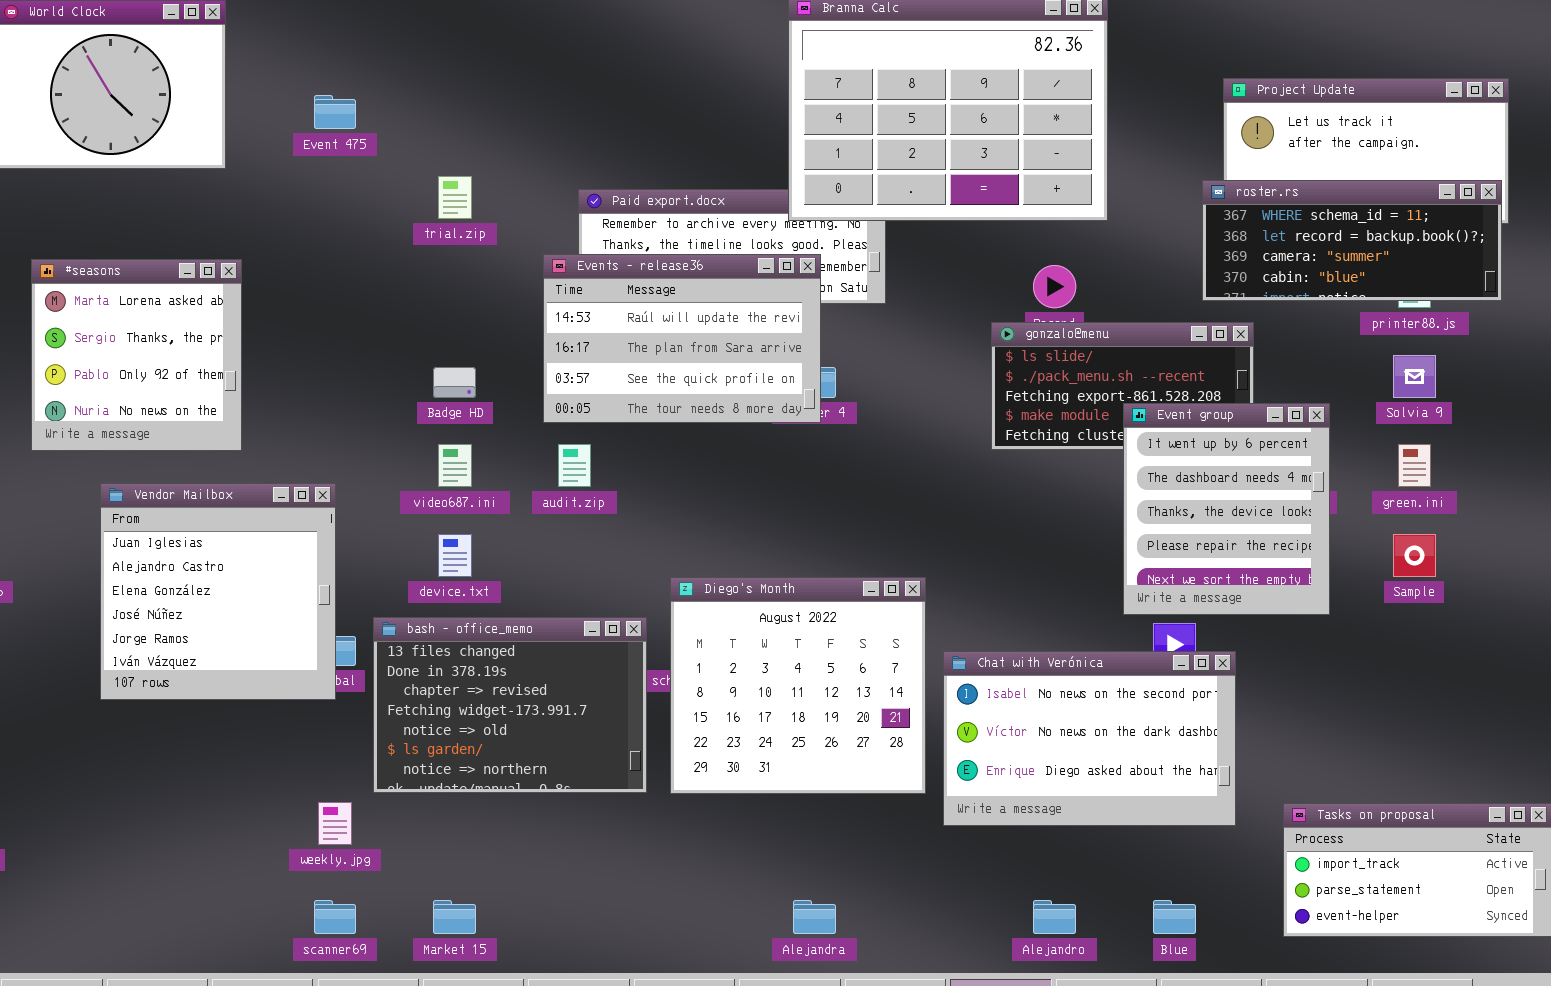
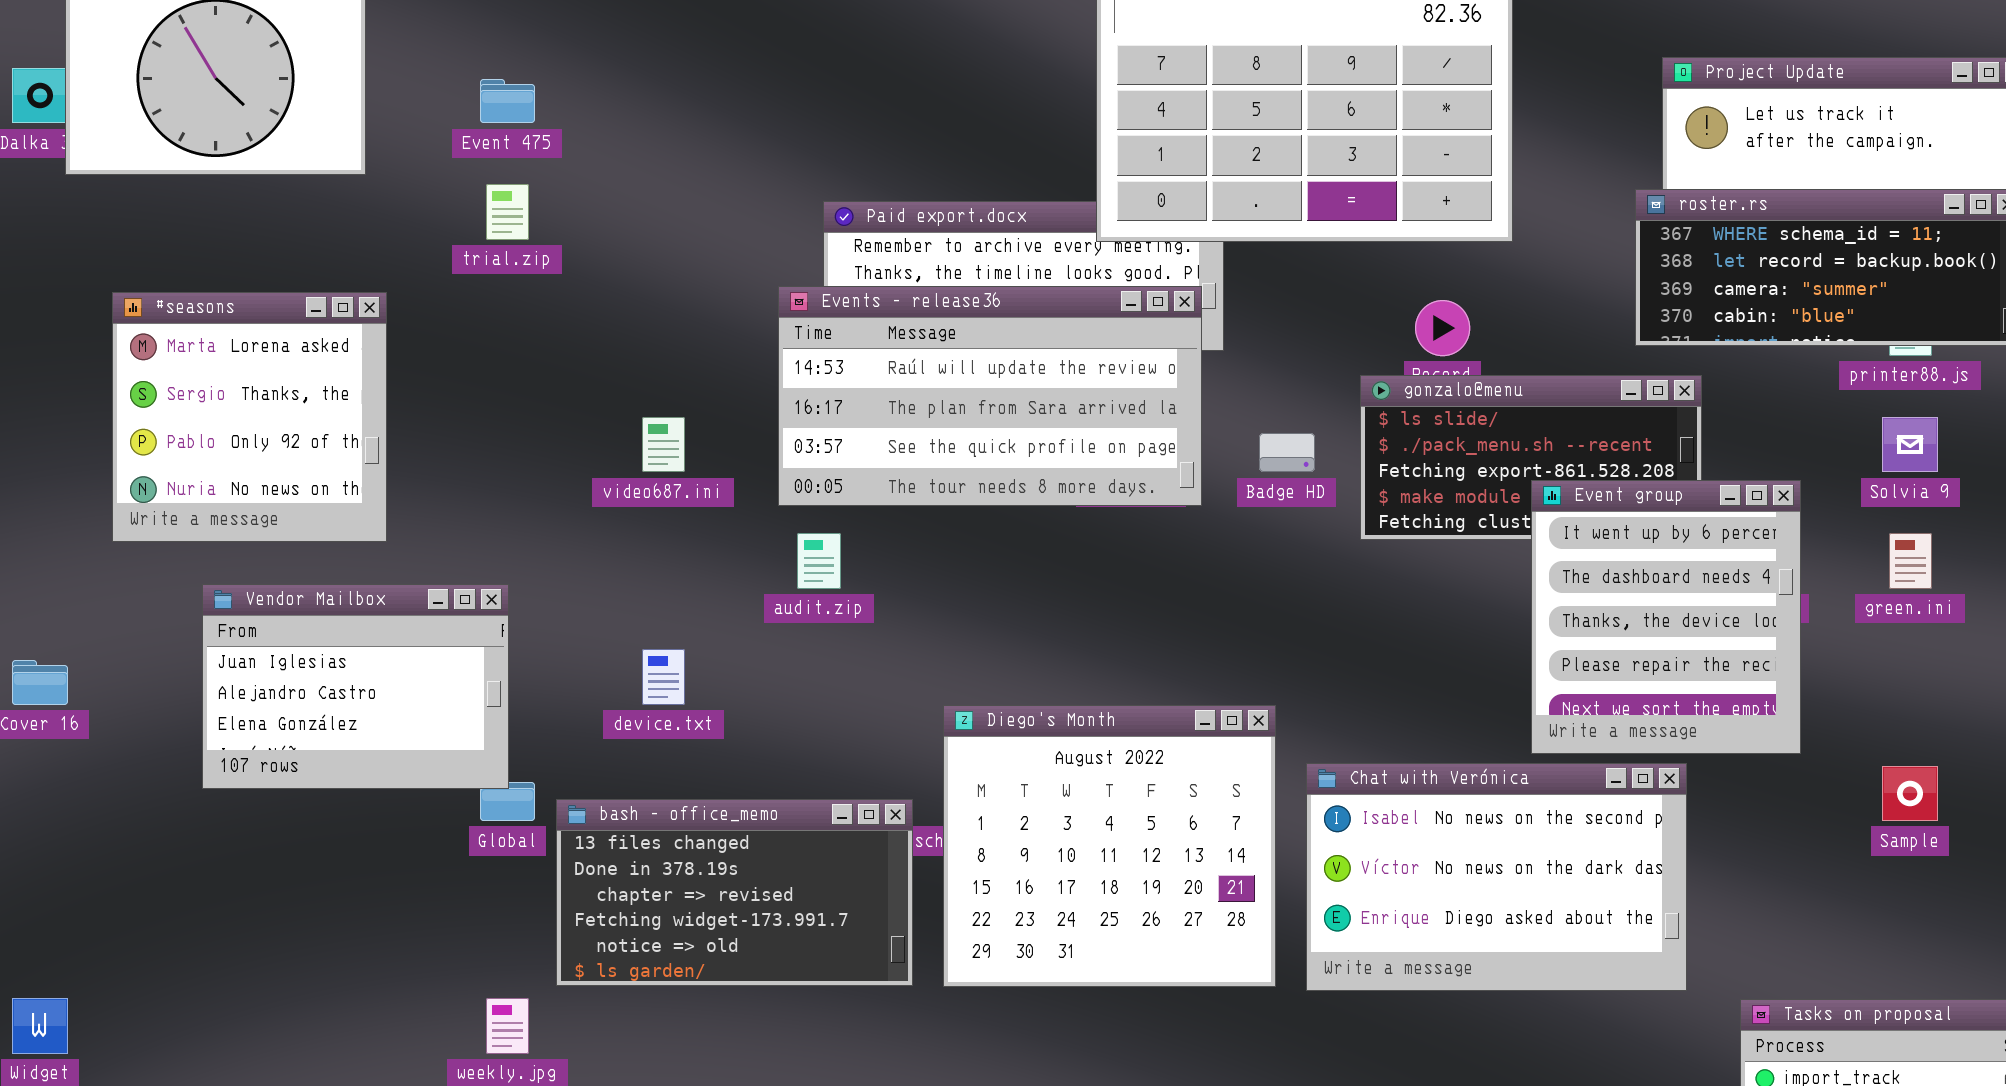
trial.zip: [438,176,472,219] -> [486,184,529,240], moved
Events - release36: [543,254,821,423] -> [778,286,1202,506], resized
Badge HD: [433,367,476,398] -> [1259,433,1315,472], moved
video687.ini: [438,444,472,487] -> [642,417,685,472], moved
Vendor Mailbox: [100,483,336,700] -> [202,584,509,789], resized
Sample: [1393,534,1436,577] -> [1882,766,1938,821], moved
bash - office_memo: [373,617,647,793] -> [556,799,913,986], resized
Chat with Verónica: [943,651,1236,826] -> [1306,763,1687,991], moved

